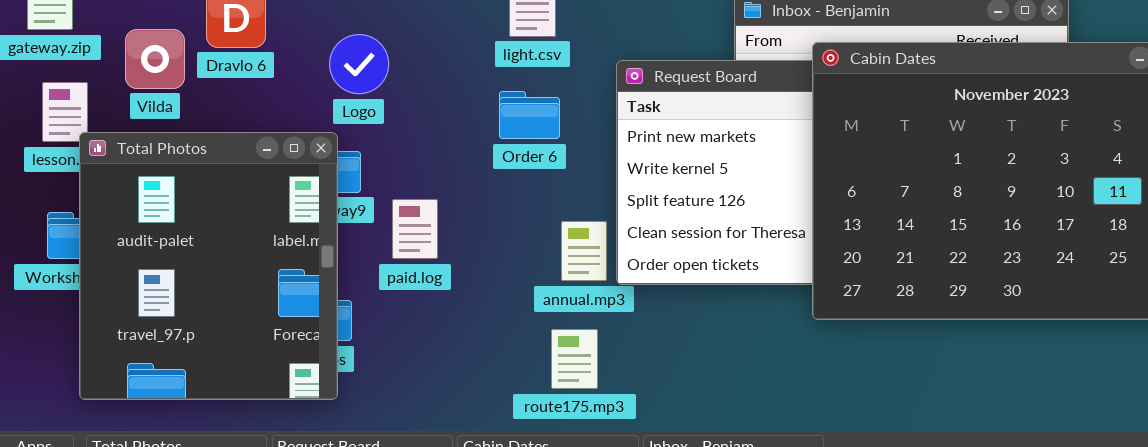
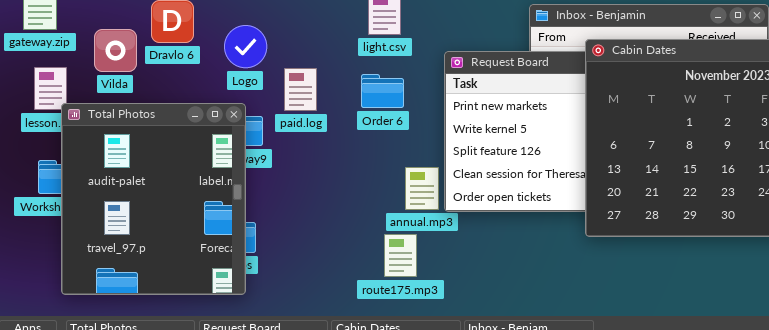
Logo: [329,34,389,94] -> [224,25,267,68], moved
paid.log: [392,199,438,259] -> [284,68,317,111], moved
route175.mp3: [551,329,598,389] -> [384,234,417,277], moved

